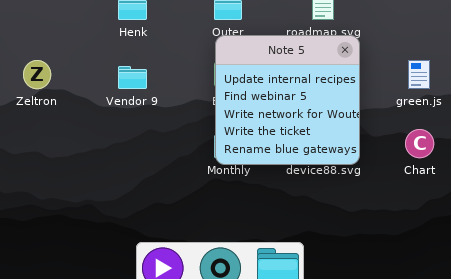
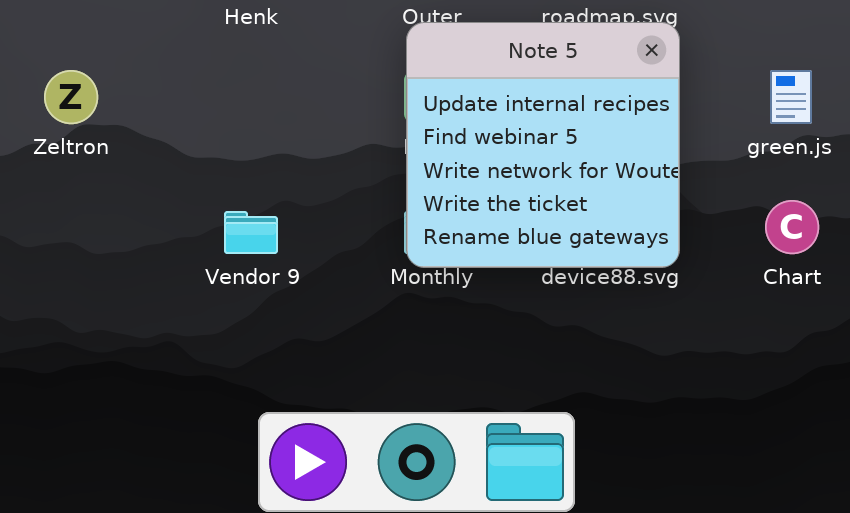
Vendor 9: [118,66,147,89] -> [224,211,278,254], moved

